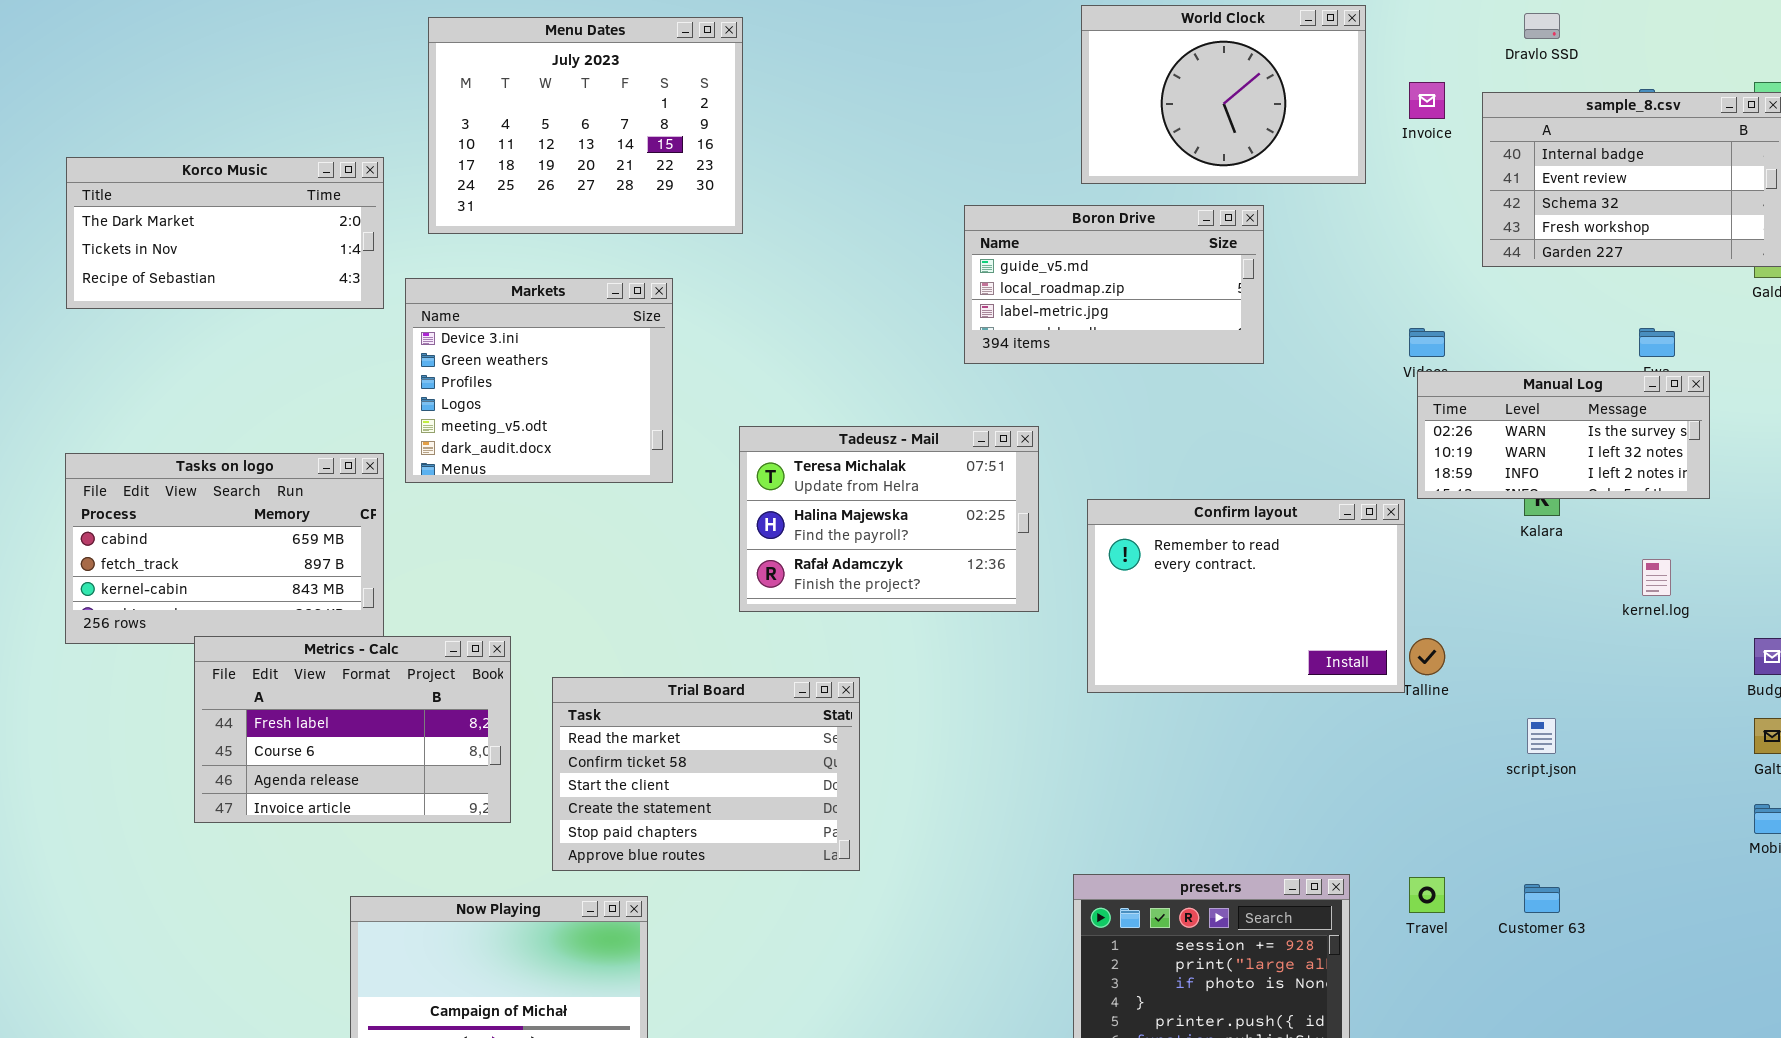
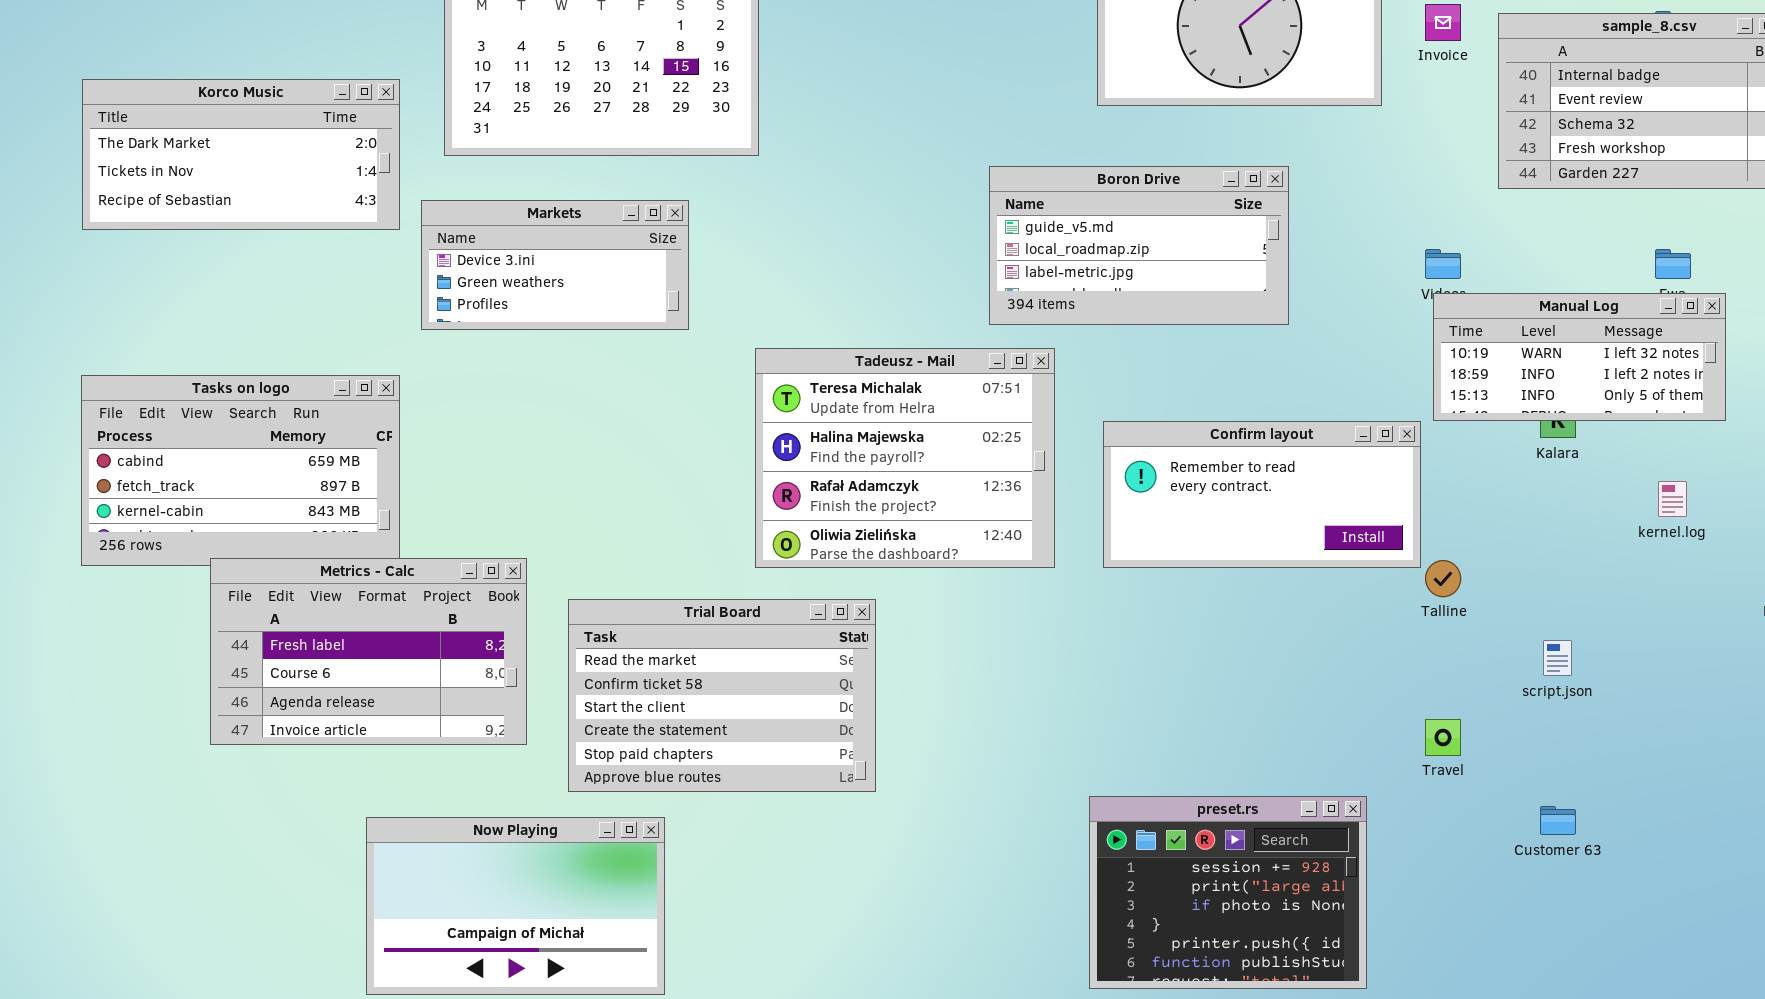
Boron Drive: [964,205,1264,364] -> [989,166,1289,325], moved
Markets: [405,278,673,483] -> [421,200,689,330], resized
Manual Log: [1417,371,1710,499] -> [1433,293,1726,421], scrolled down 1 row
Tadeusz - Mail: [739,426,1039,612] -> [755,348,1055,568], resized
Confirm layout: [1087,499,1405,693] -> [1103,421,1421,568], resized
Travel: [1409,877,1445,913] -> [1425,719,1461,756], moved

